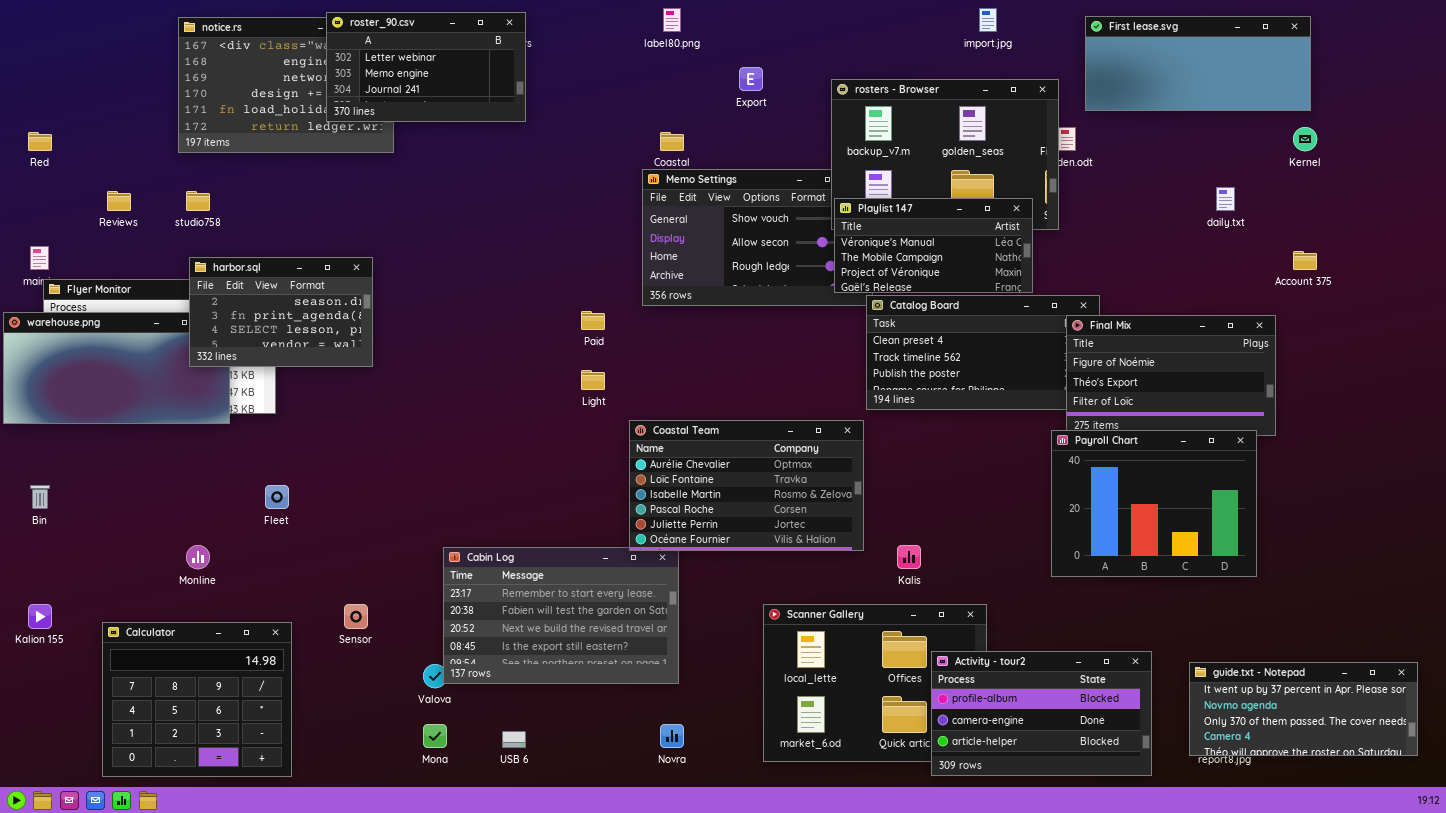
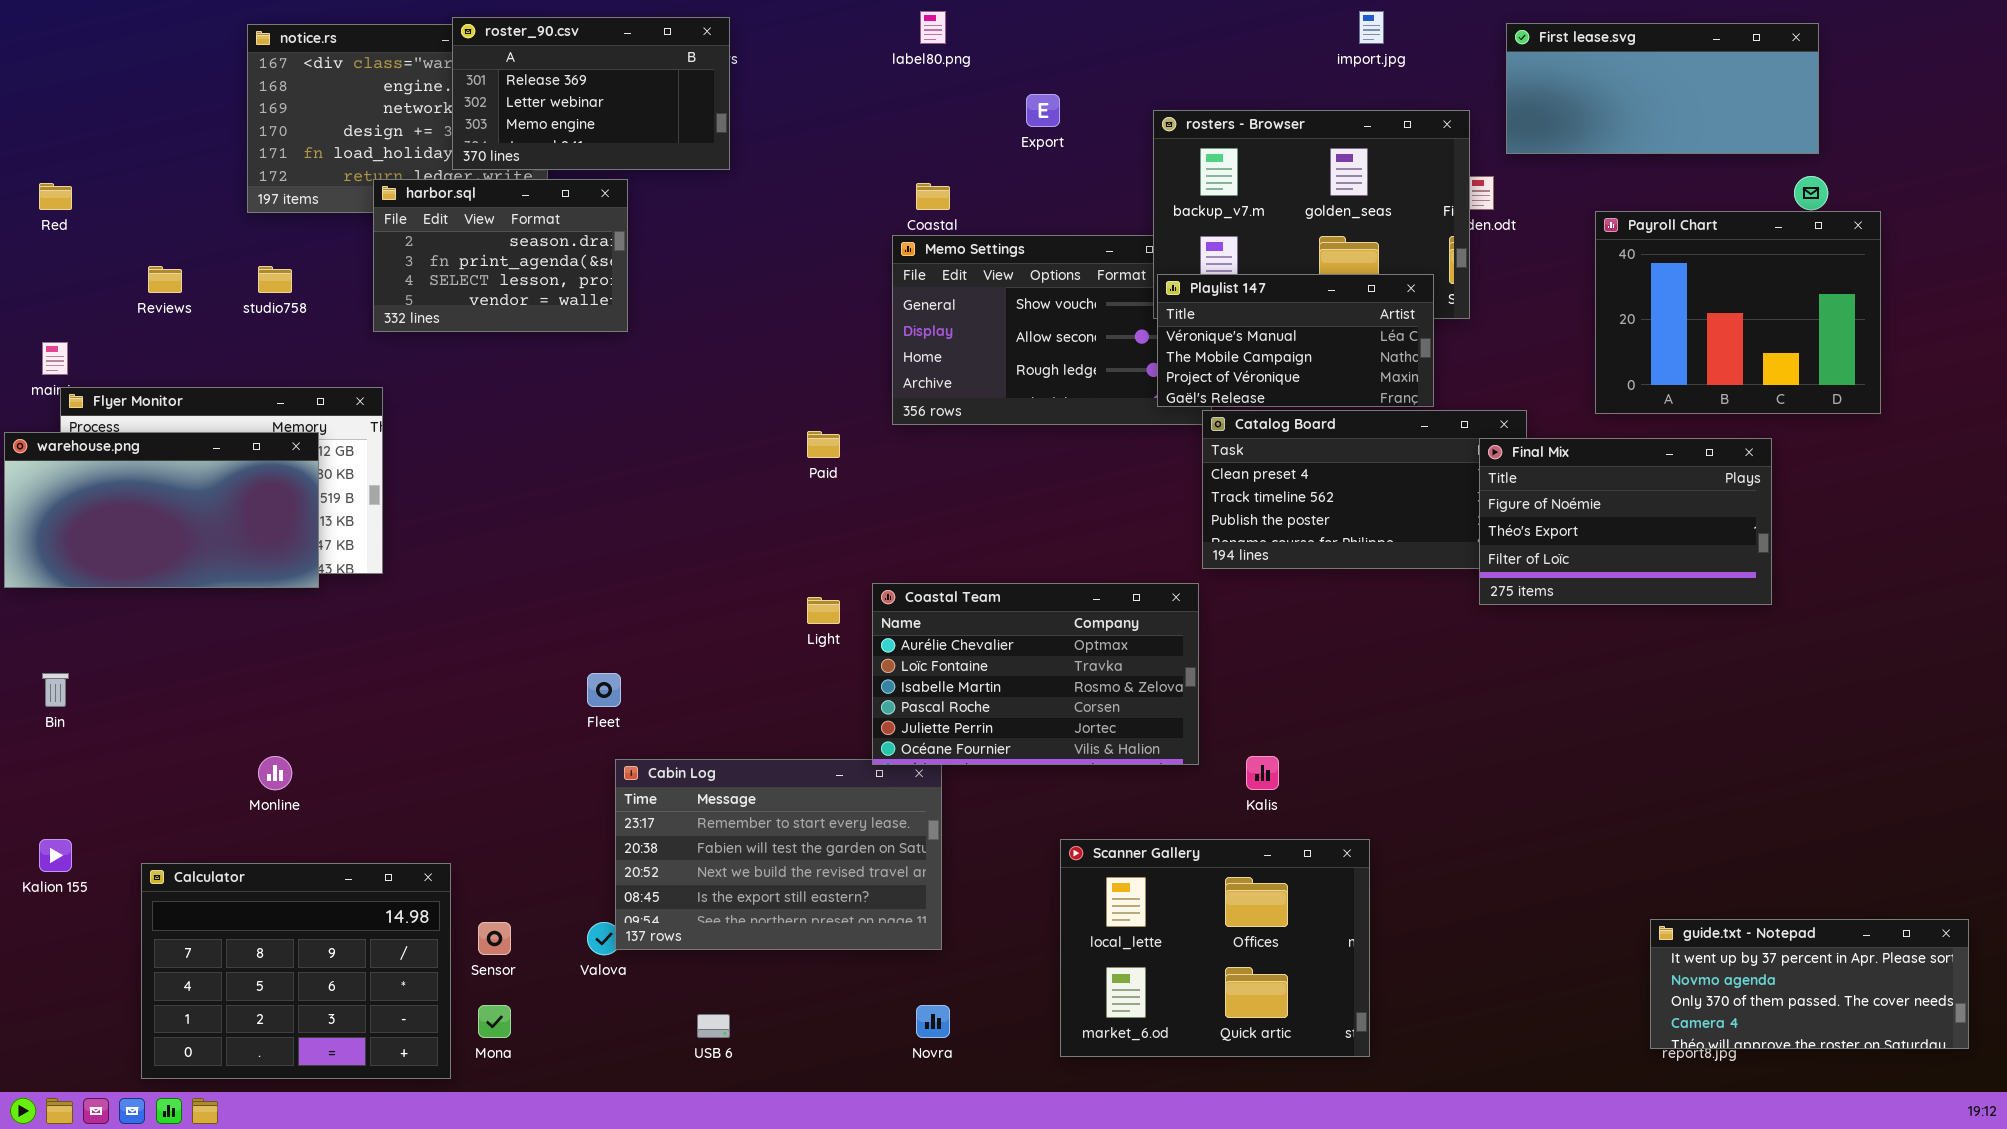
roster_90.csv: [326,12,526,122] -> [452,17,730,170], scrolled up 1 row
harbor.sql: [189,257,373,367] -> [373,179,628,332], moved
Light: [581,370,605,390] -> [807,597,840,624], moved
Payroll Chart: [1051,430,1257,577] -> [1595,211,1881,414], moved
Fleet: [265,485,289,509] -> [587,673,621,707], moved
Sensor: [344,604,368,629] -> [478,922,511,955], moved
Calculator: [102,622,292,777] -> [141,863,451,1079], resized
Activity - tour2: [931,651,1152,776] -> none, closed
Mona: [423,724,447,748] -> [478,1005,511,1038], moved

